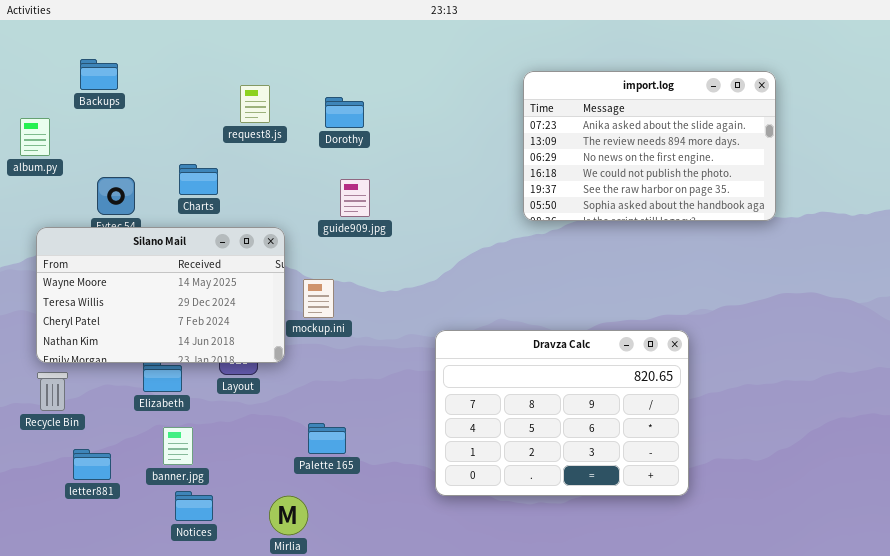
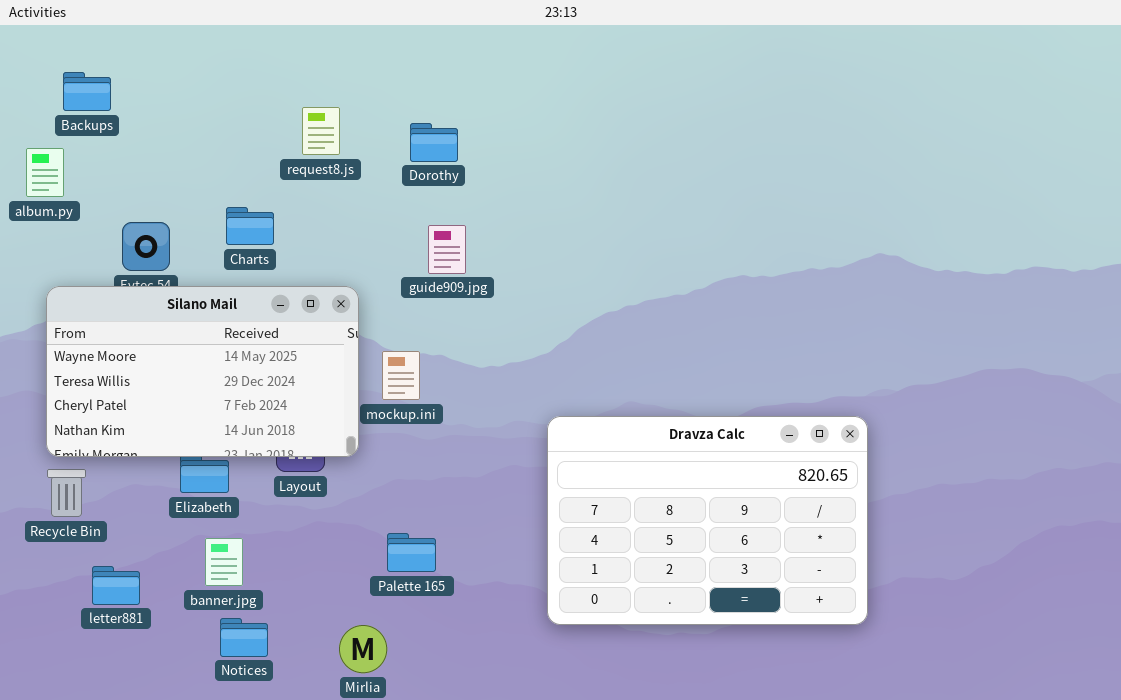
Backups: [80,59,118,90] -> [63,72,111,111], moved
import.log: [523,71,776,221] -> none, closed

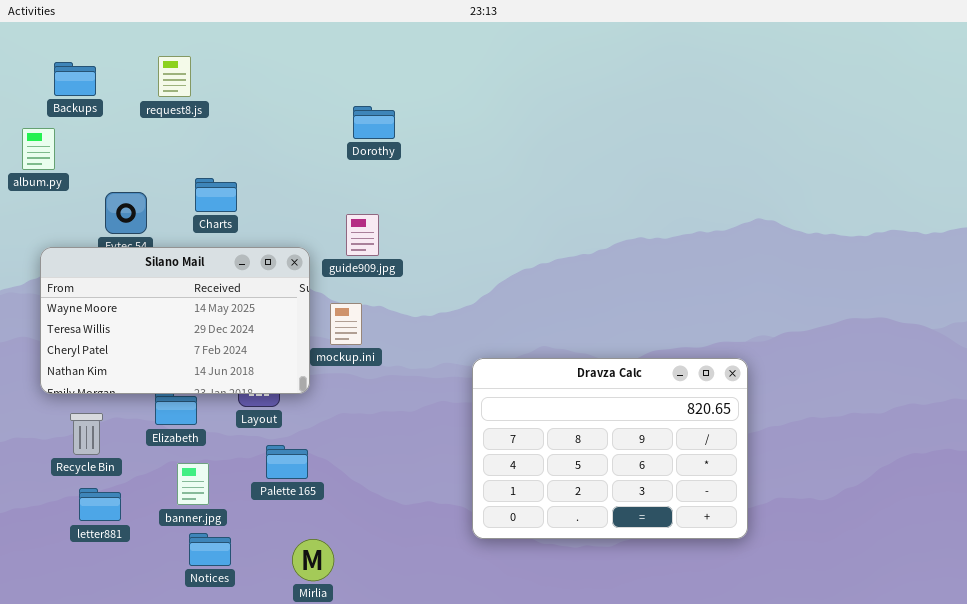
request8.js: [302,107,340,155] -> [158,56,191,97], moved
guide909.jpg: [428,225,466,274] -> [346,214,379,256], moved
Recycle Bin: [47,469,86,517] -> [70,413,103,455], moved
Palette 165: [387,533,436,572] -> [266,445,308,479], moved

